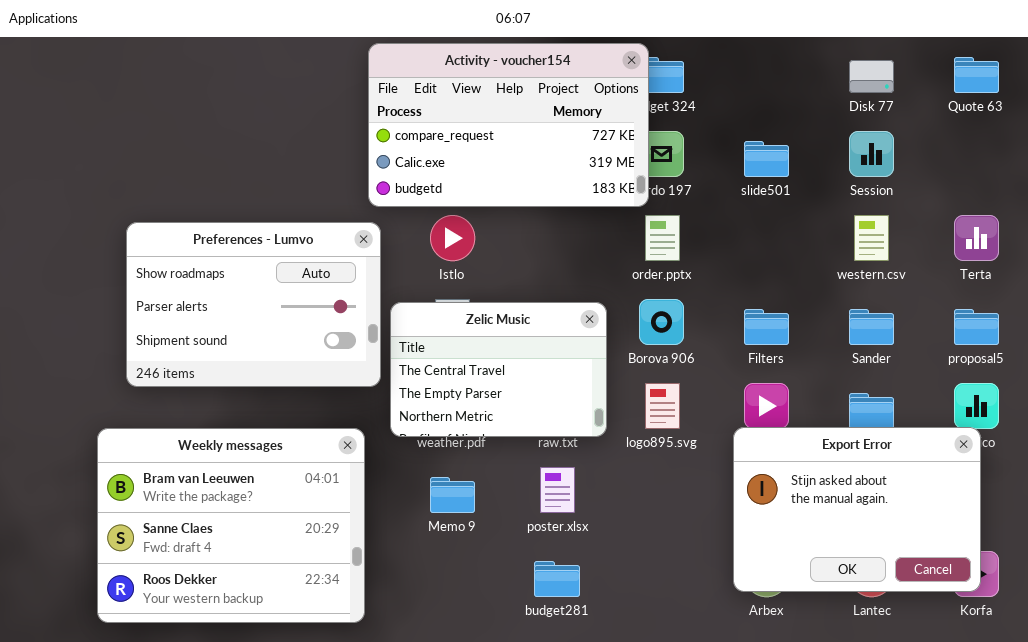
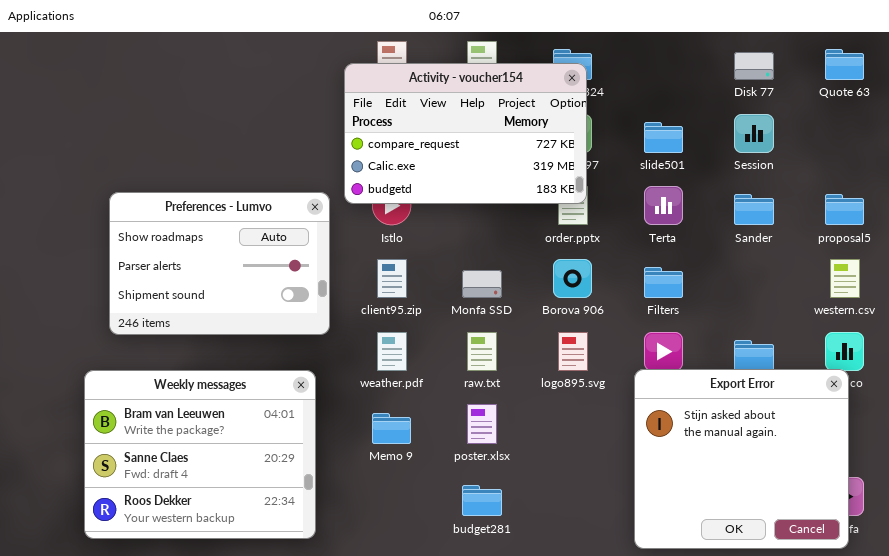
Activity - voucher154: [368,43,649,207] -> [344,63,587,204], moved
western.csv: [854,215,889,261] -> [830,259,860,298], moved
Terta: [954,215,999,261] -> [644,186,683,225], moved
Zelic Music: [390,302,607,437] -> none, closed
Sander: [849,309,894,345] -> [734,194,774,225], moved
proposal5: [954,309,999,345] -> [825,194,864,225], moved
Export Error: [733,427,981,592] -> [634,369,849,549], resized

